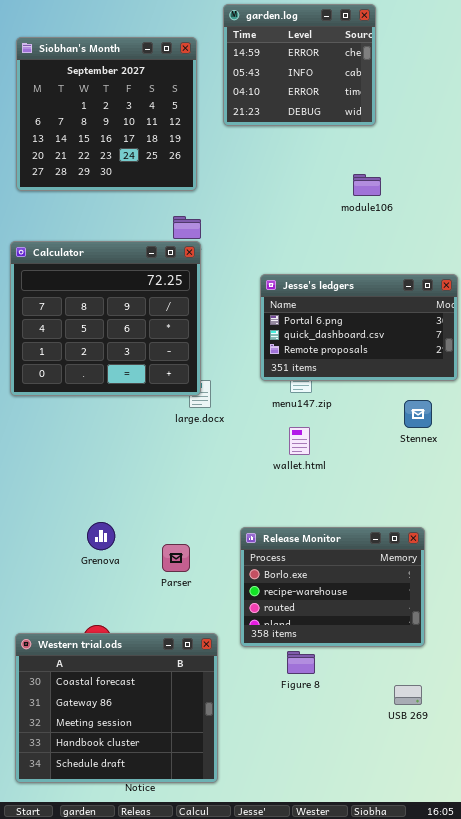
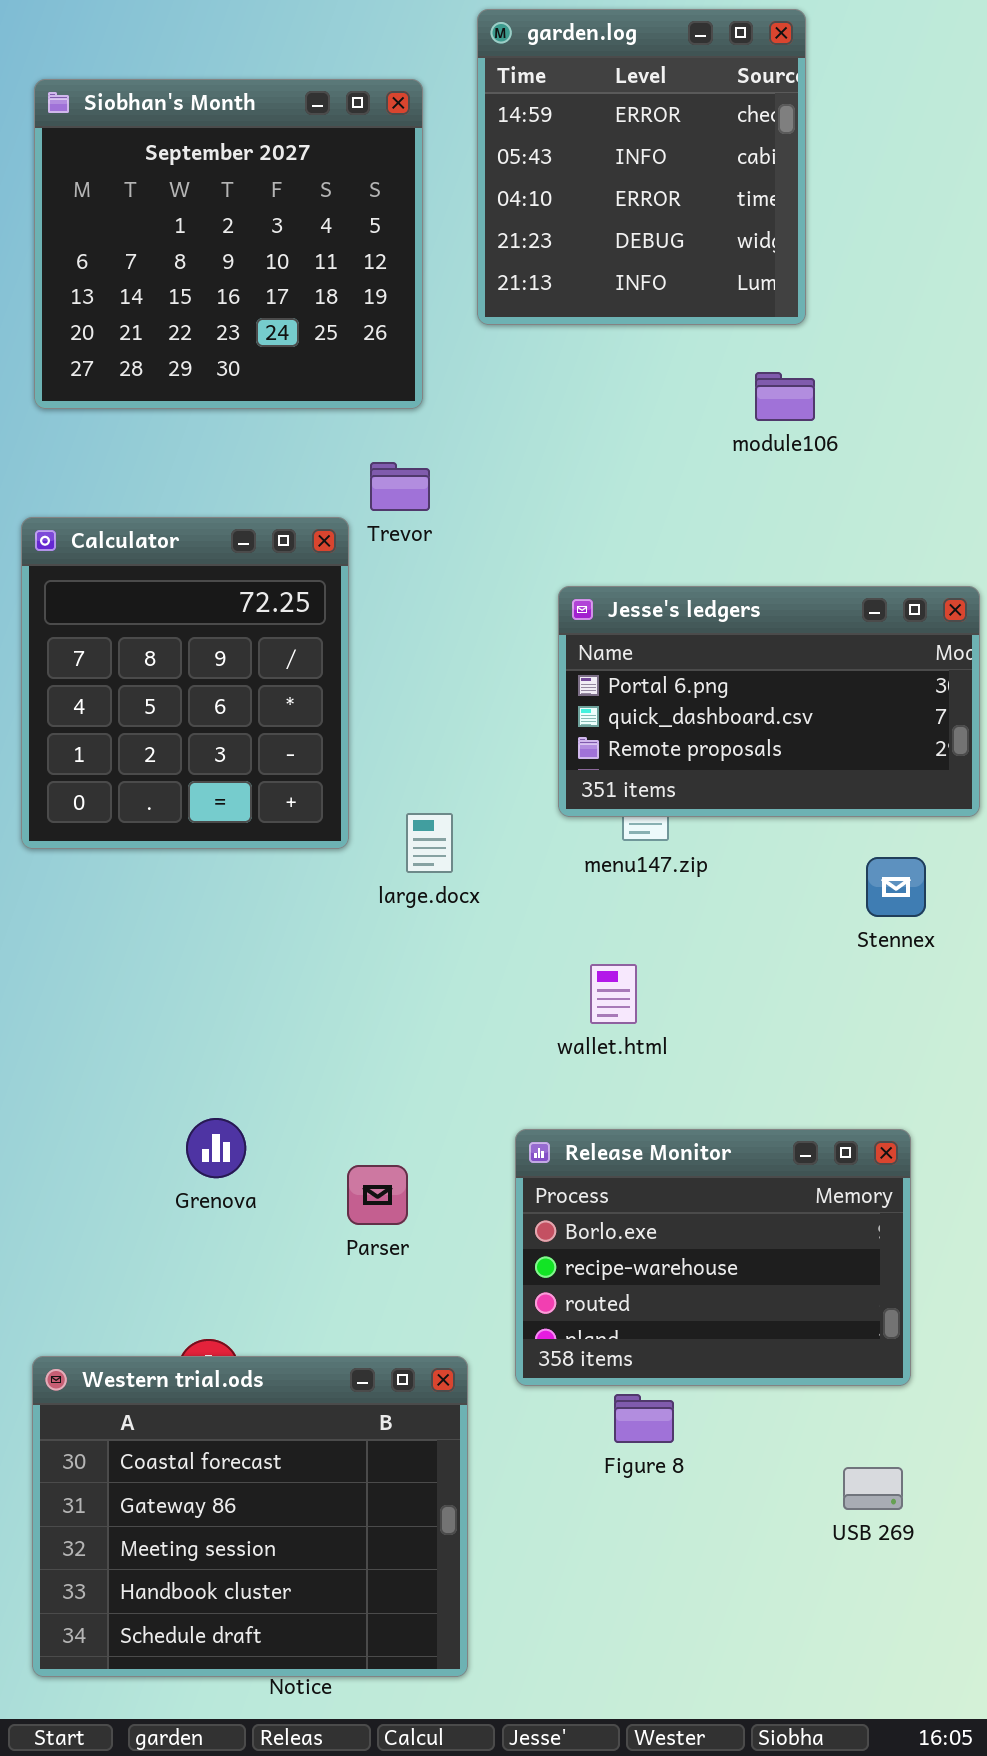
garden.log: [223,4,376,126] -> [477,9,806,325], resized
Calculator: [10,241,201,396] -> [21,517,349,849], resized
wallet.html: [289,427,310,455] -> [590,964,637,1024], moved

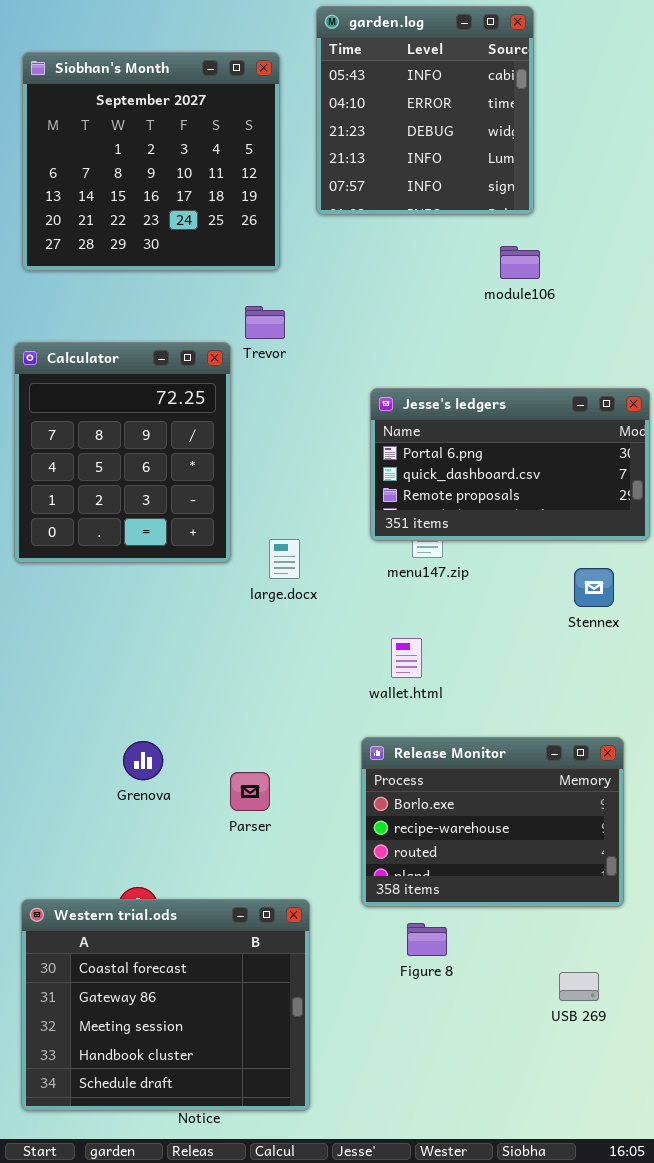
garden.log: [477,9,806,325] -> [316,6,534,215], scrolled down 1 row
Release Monitor: [515,1129,911,1386] -> [361,737,624,907], moved

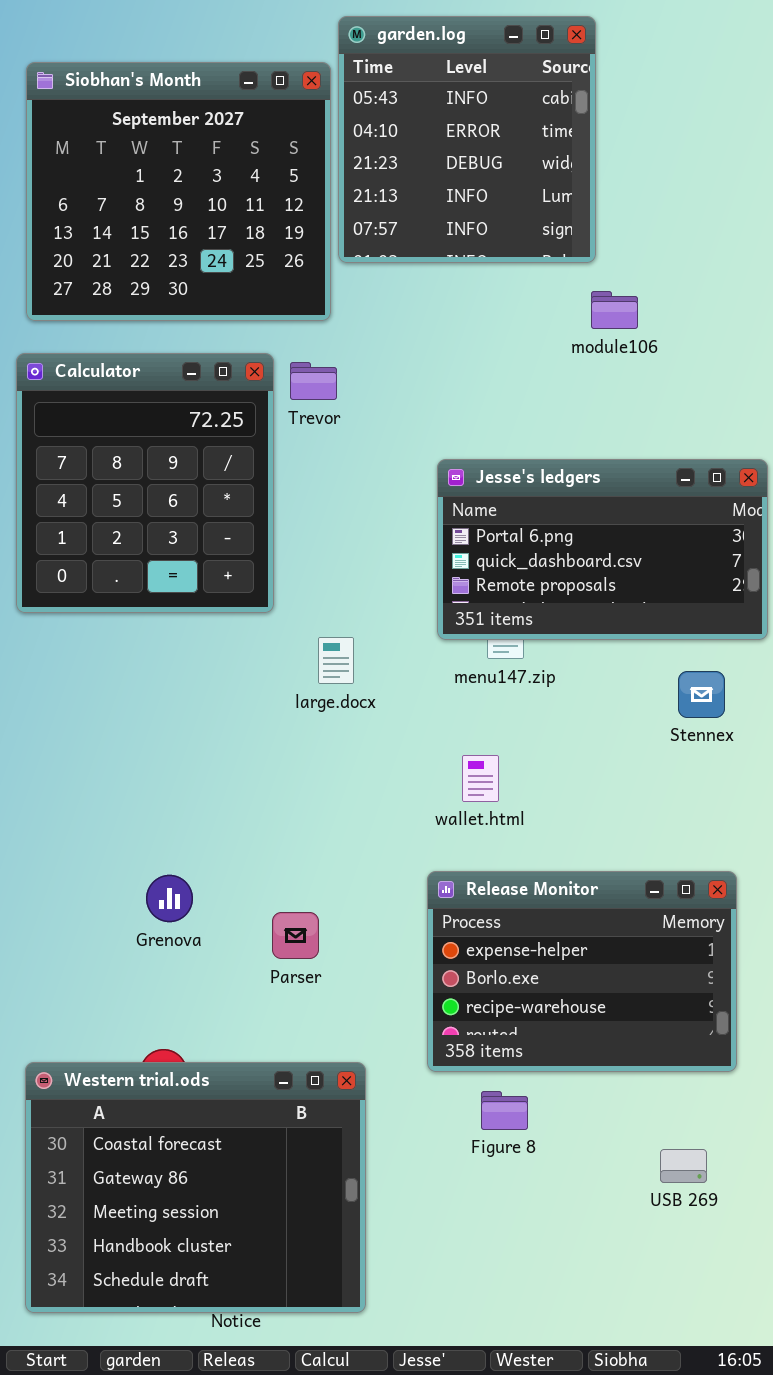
garden.log: [316,6,534,215] -> [338,16,596,263], moved
Calculator: [14,342,231,563] -> [16,353,274,613], moved
Release Monitor: [361,737,624,907] -> [427,871,737,1072], scrolled up 1 row

